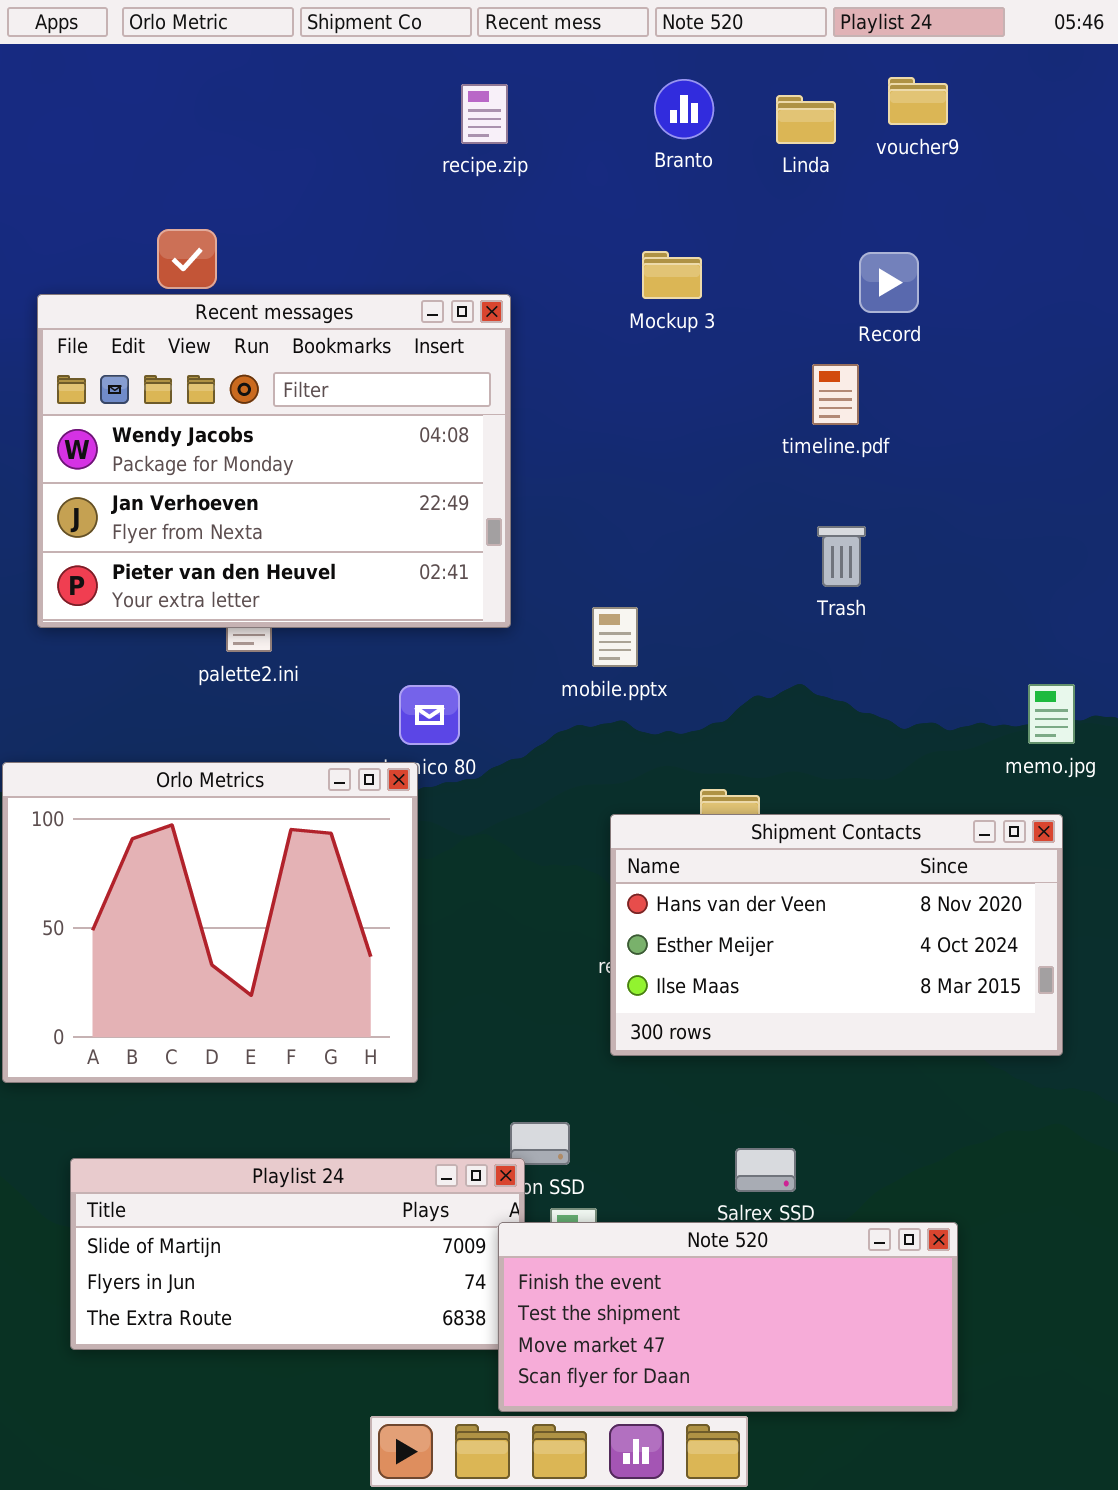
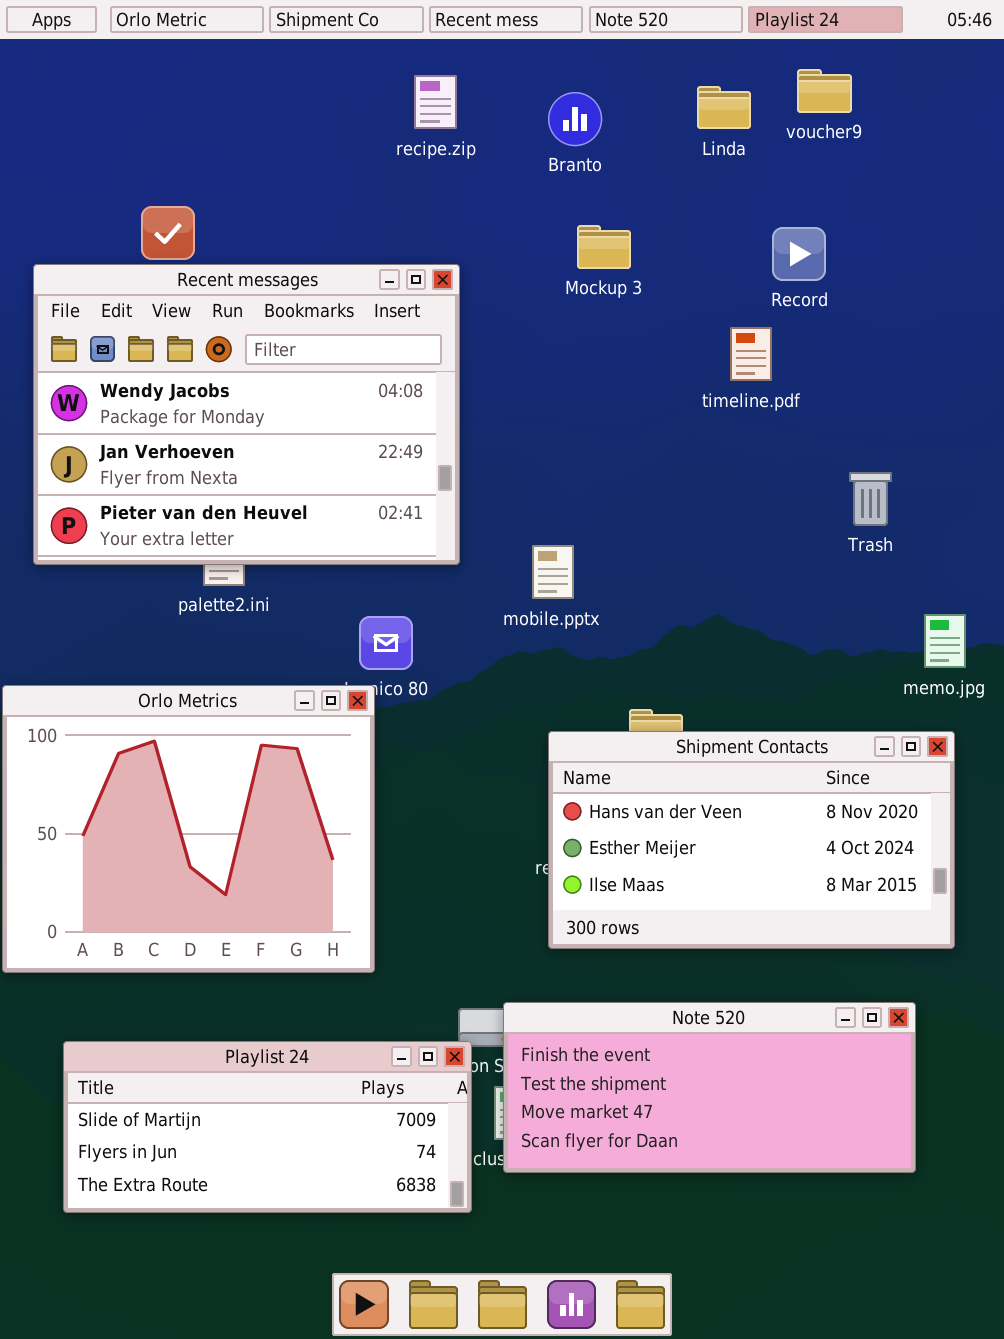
Branto: [654,79,714,139] -> [548,92,602,146], moved
Trash: [817,526,866,587] -> [849,472,892,526], moved
Note 520: [498,1222,958,1412] -> [503,1002,916,1173], moved

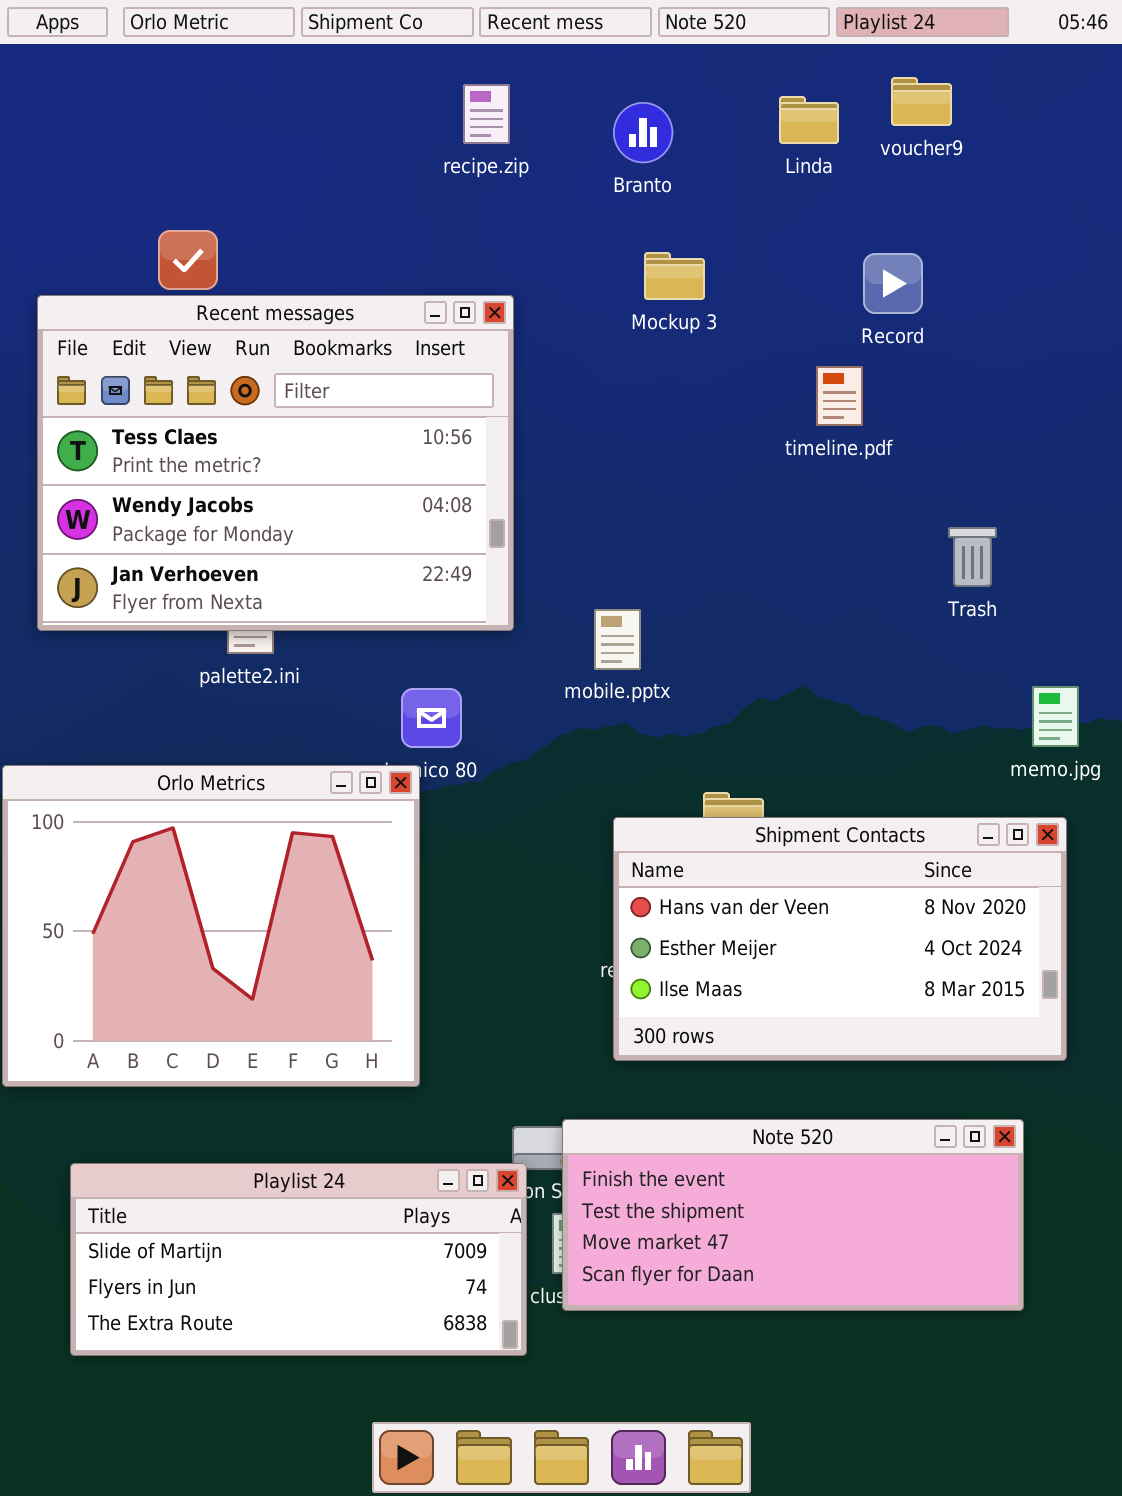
Recent messages: [33,264,460,565] -> [37,295,514,631], scrolled up 1 row

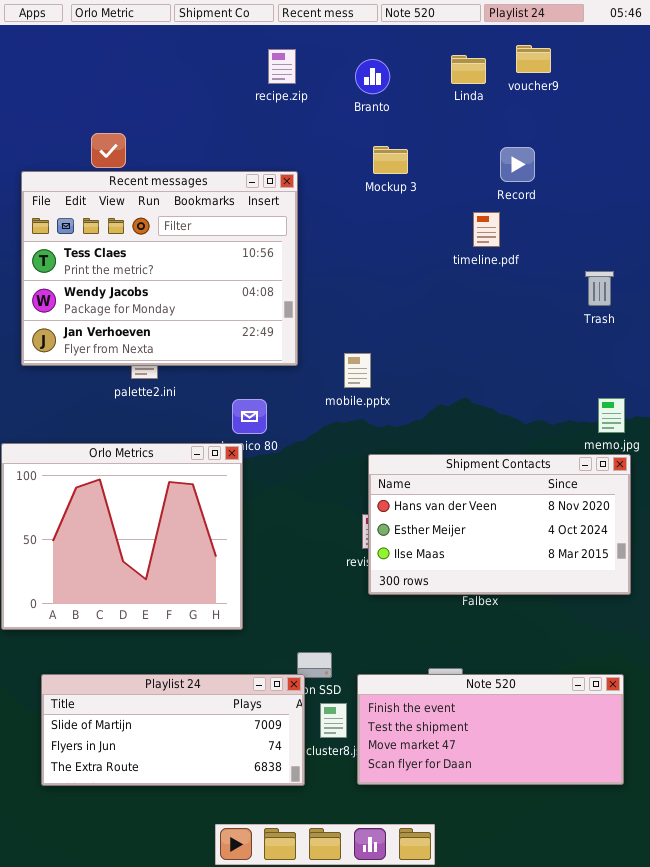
Trash: [948,527,997,587] -> [585,271,614,306], moved
Shipment Contacts: [613,817,1067,1061] -> [368,454,631,595], moved
Note 520: [562,1119,1024,1311] -> [357,674,624,785], moved

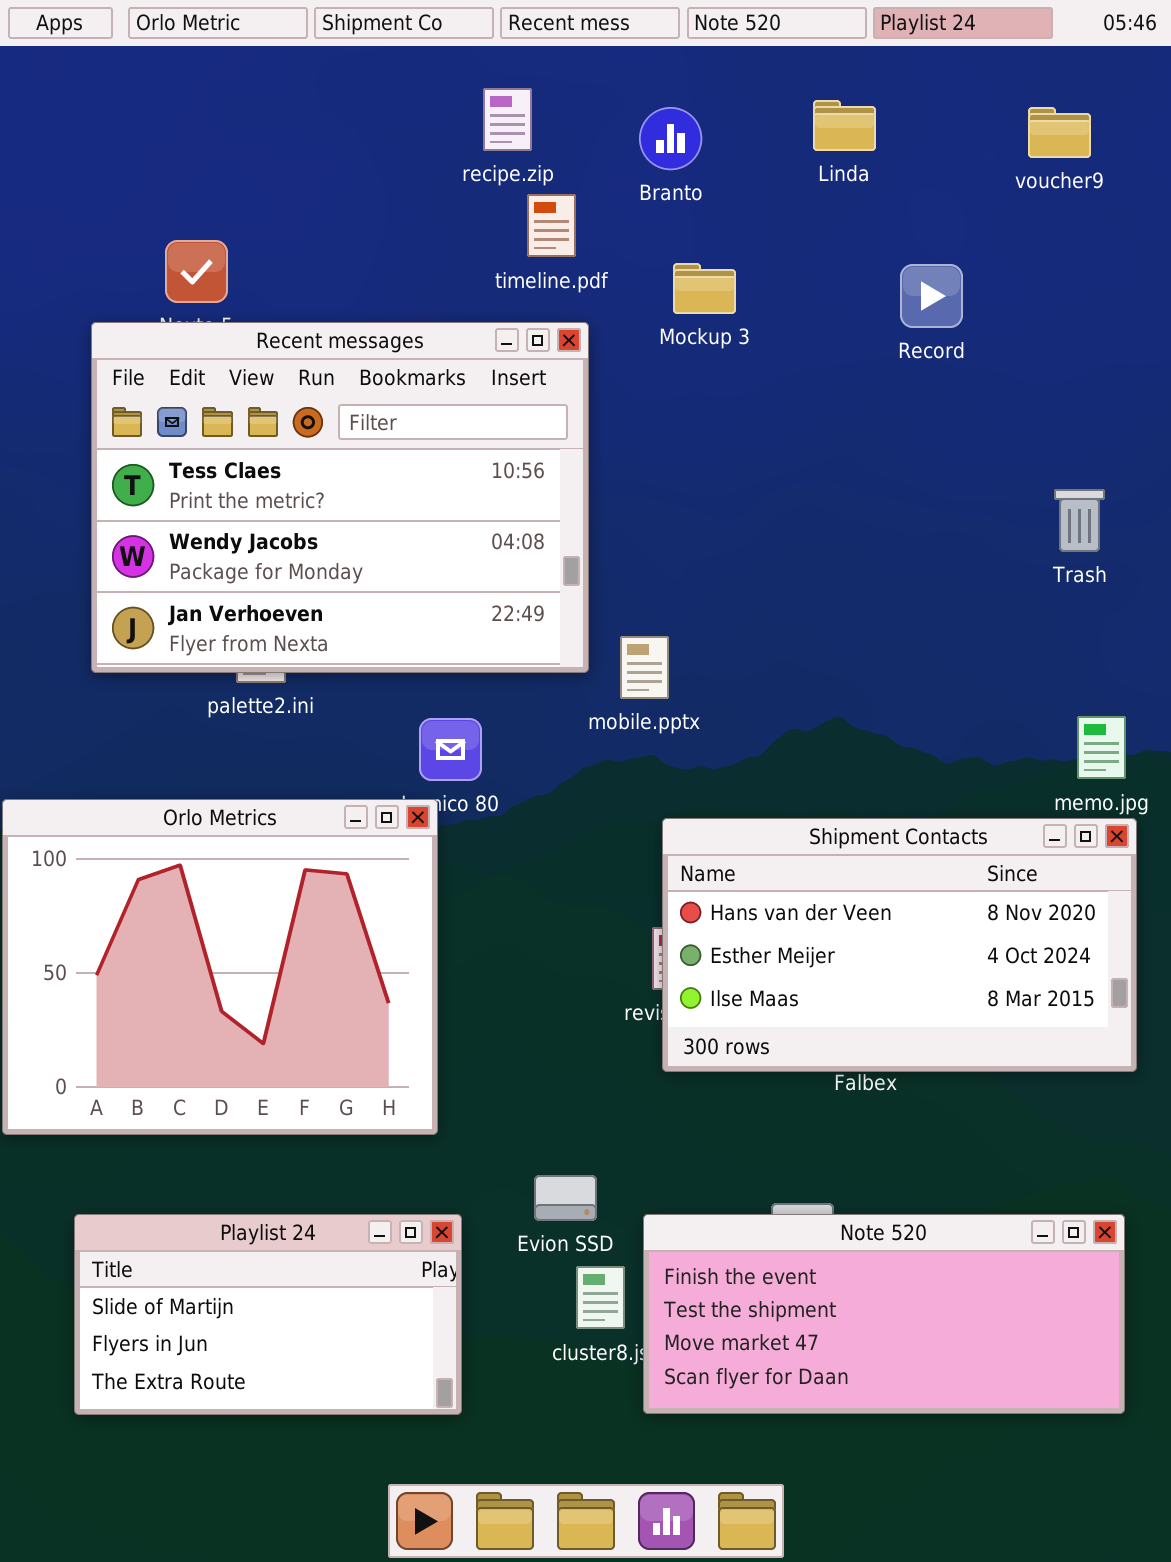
voucher9: [516,45,551,73] -> [1028,107,1091,158], moved
Recent messages: [21,171,298,366] -> [91,322,589,673], moved
timeline.pdf: [473,212,500,247] -> [527,194,576,257], moved
Playlist 24: [41,674,305,786] -> [74,1214,462,1415], resized

